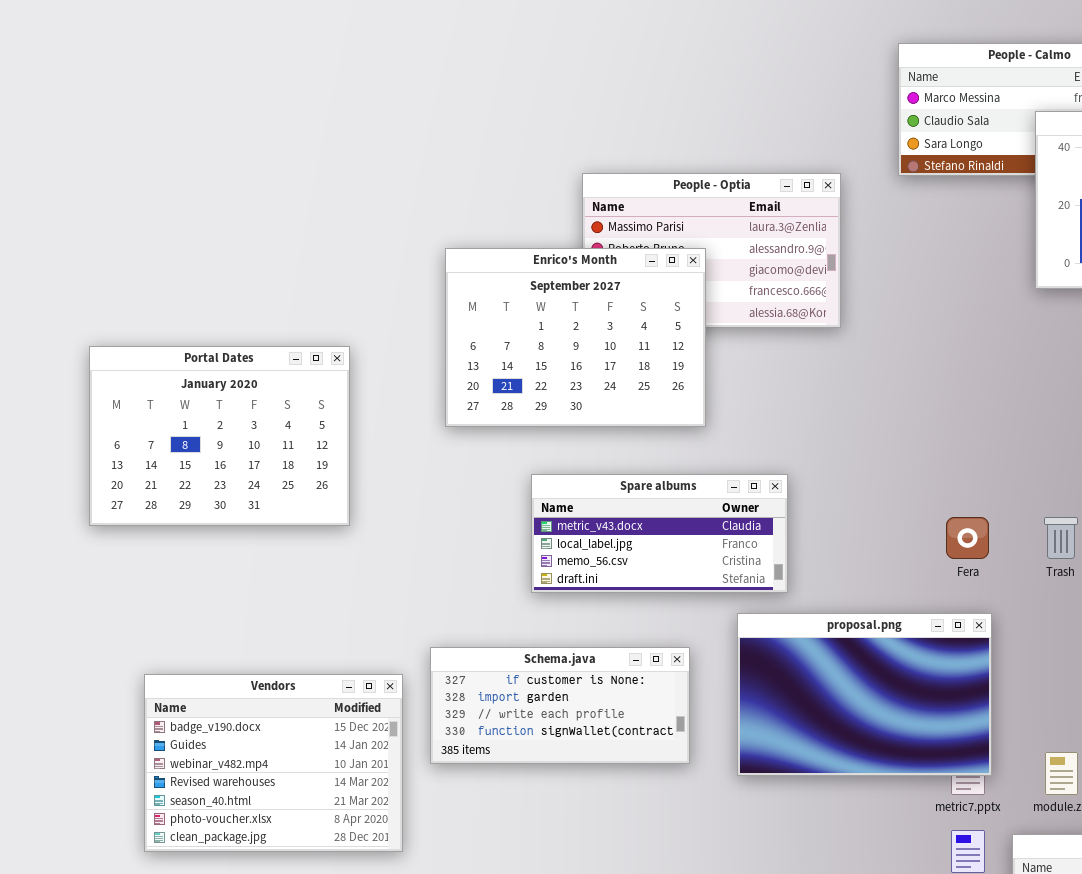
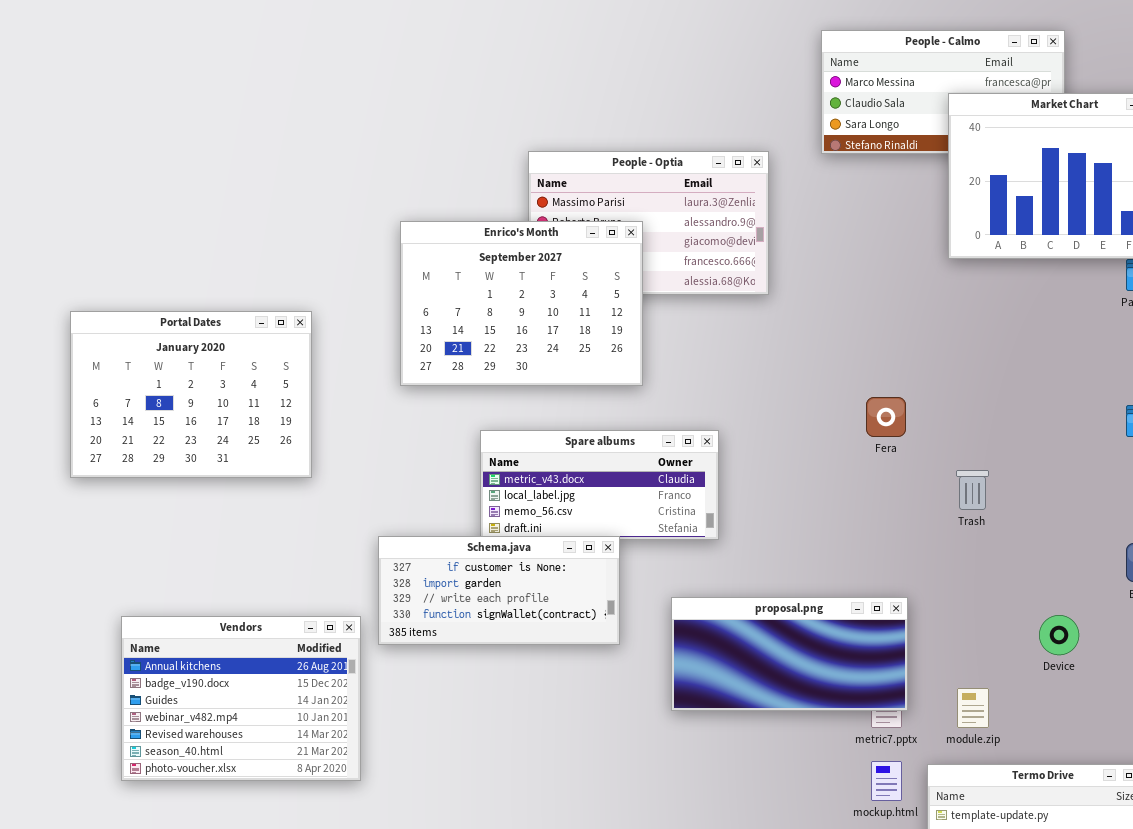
Fera: [946,517,989,559] -> [866,397,906,437], moved
proposal.png: [737,613,992,776] -> [671,597,908,711], resized
Schema.java: [430,647,690,764] -> [378,536,620,645], moved
Vendors: [144,674,403,852] -> [121,616,361,781], scrolled up 1 row

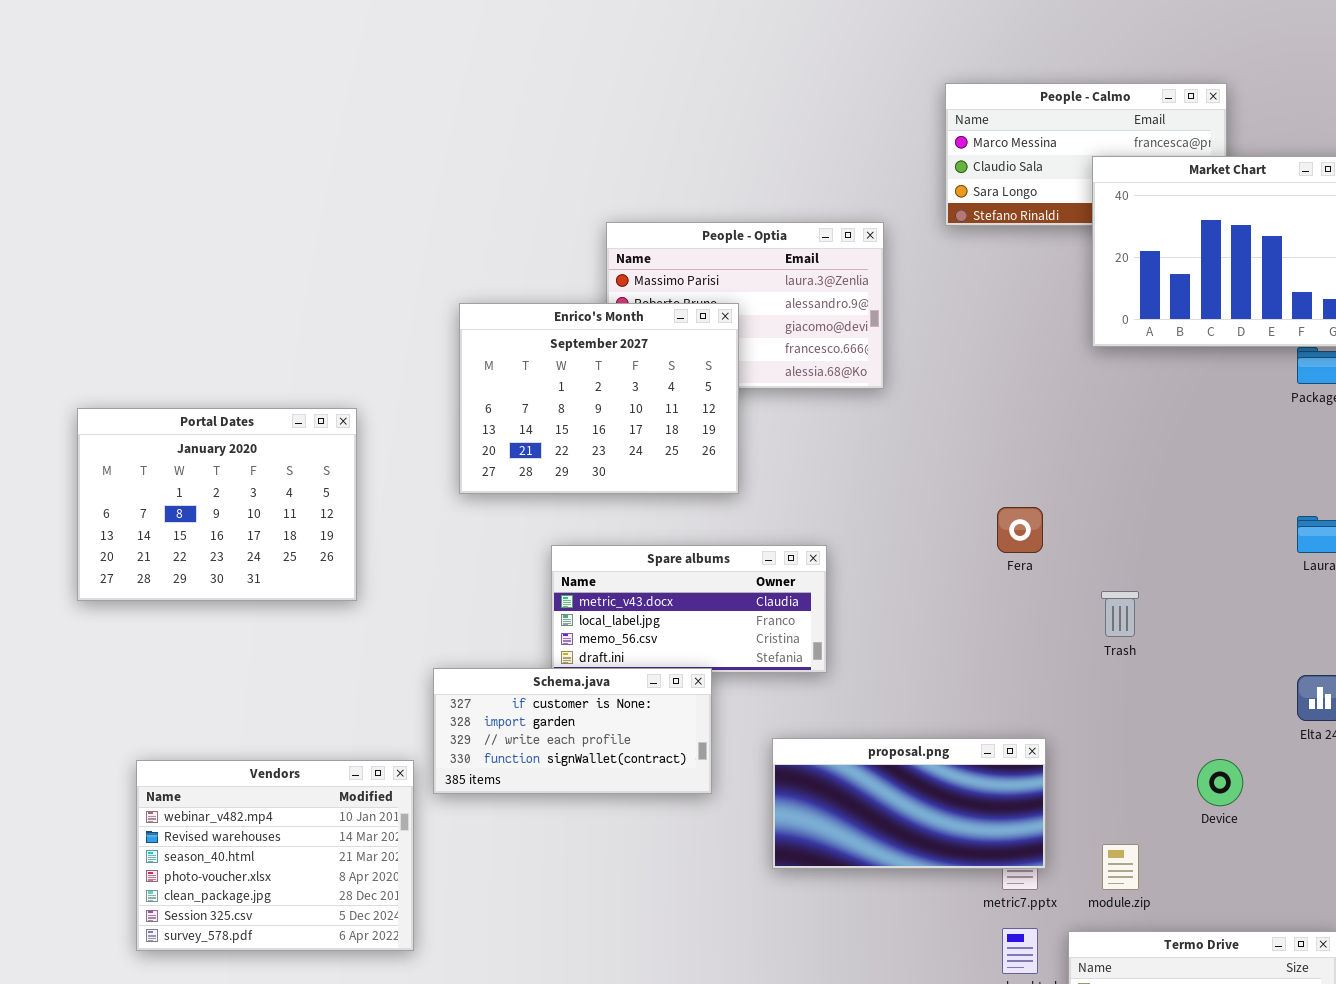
Vendors: [121,616,361,781] -> [136,760,414,951], scrolled down 3 rows

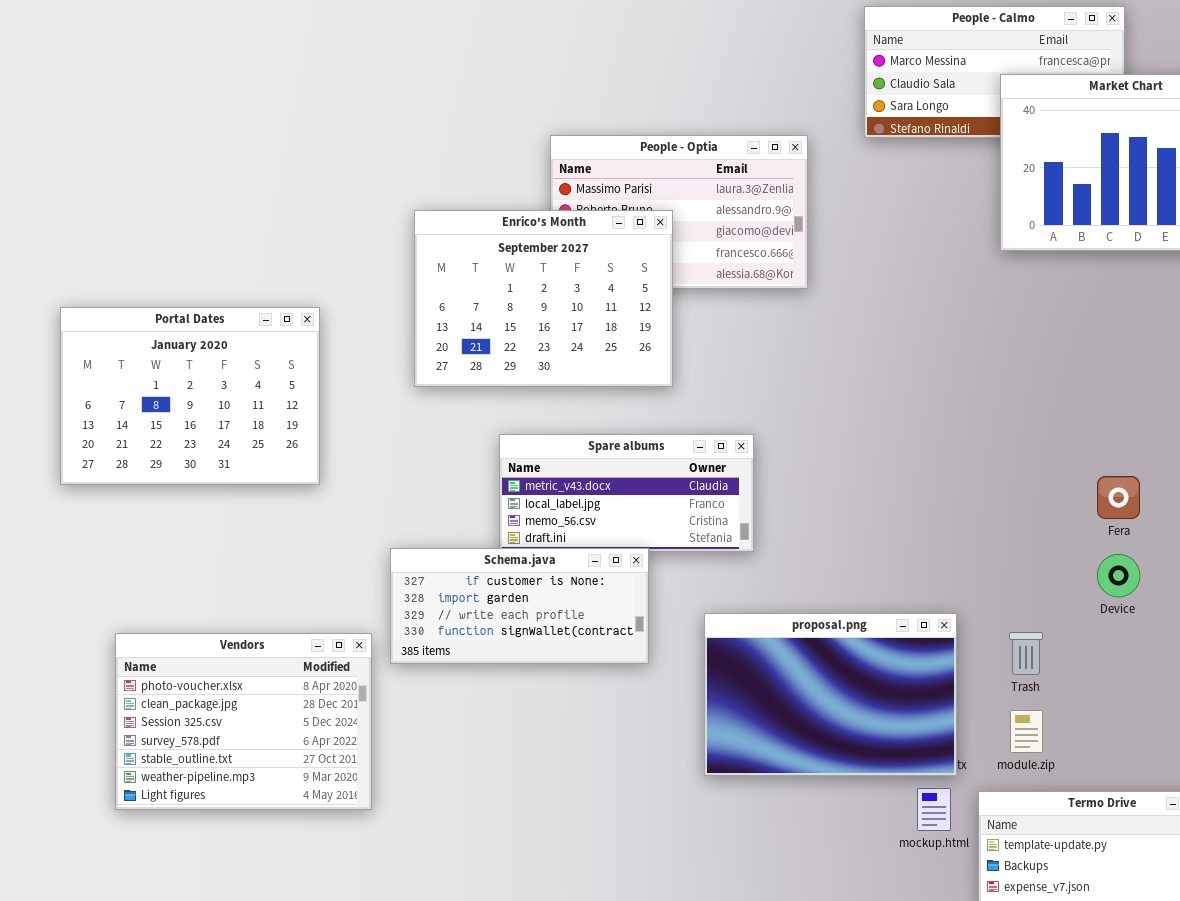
Fera: [997,507,1043,553] -> [1097,476,1140,519], moved
Trash: [1101,591,1139,637] -> [1009,632,1043,675], moved
proposal.png: [772,738,1046,869] -> [704,613,957,776], resized
Device: [1197,759,1243,806] -> [1097,554,1140,597], moved
Vendors: [136,760,414,951] -> [115,633,372,810], scrolled down 3 rows

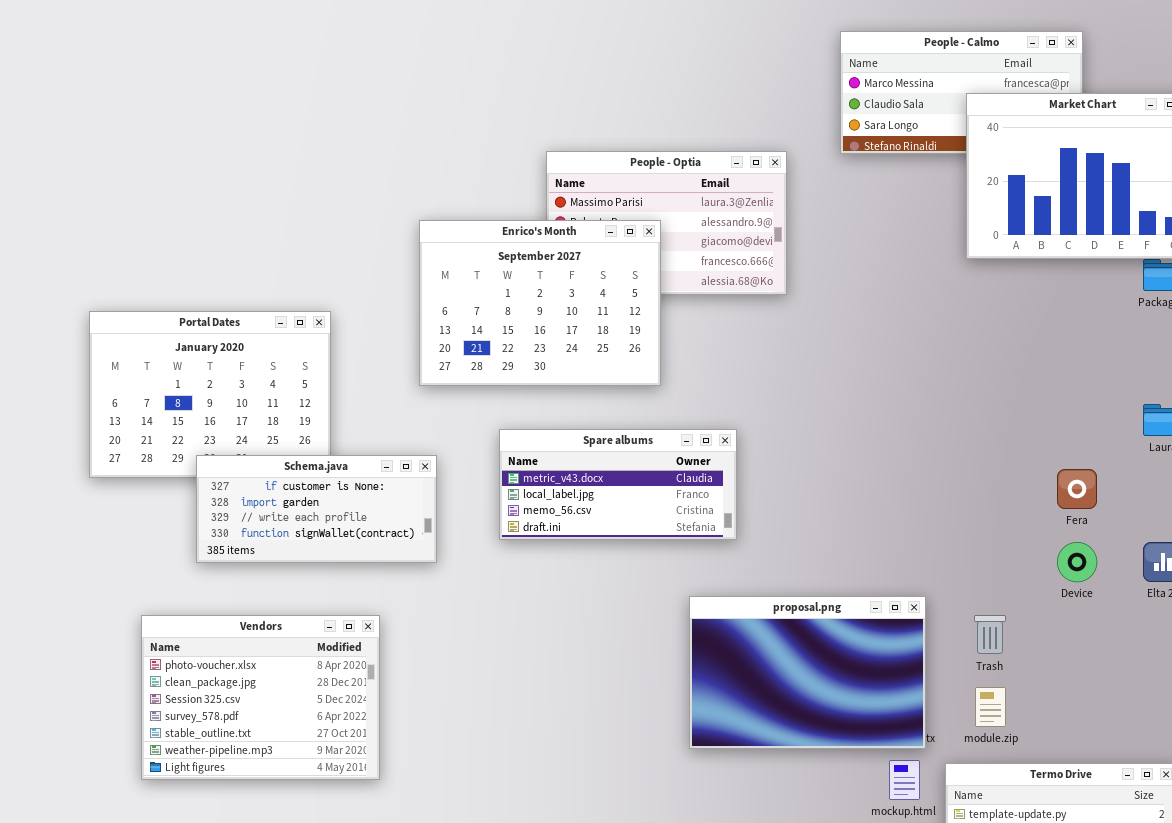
Schema.java: [390,548,649,664] -> [196,455,437,563], moved

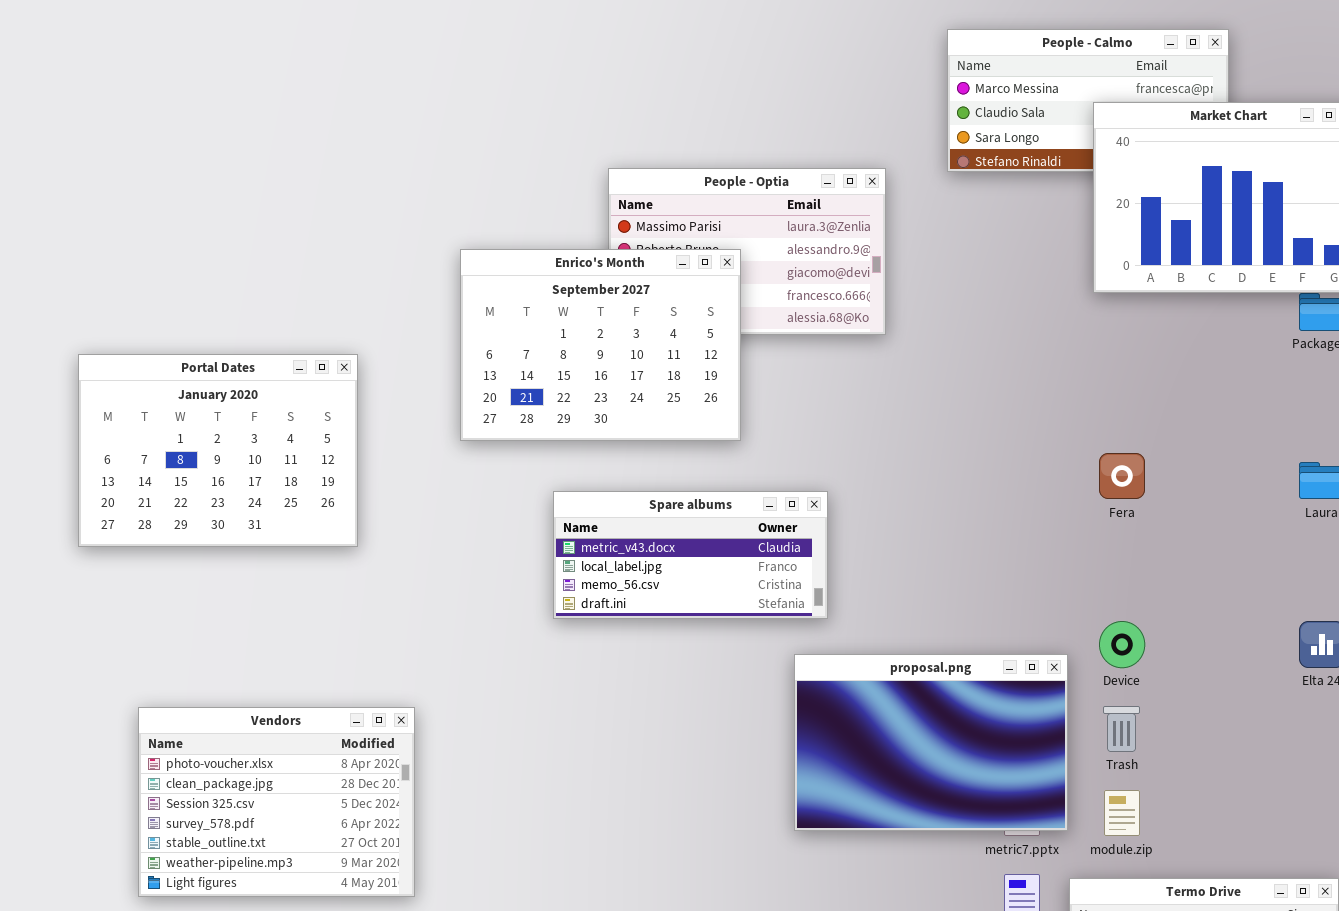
Schema.java: [196,455,437,563] -> none, closed
Fera: [1057,469,1097,509] -> [1099,453,1145,499], moved
Device: [1057,542,1097,582] -> [1099,621,1145,668], moved
proposal.png: [689,596,926,749] -> [794,654,1068,831], moved

